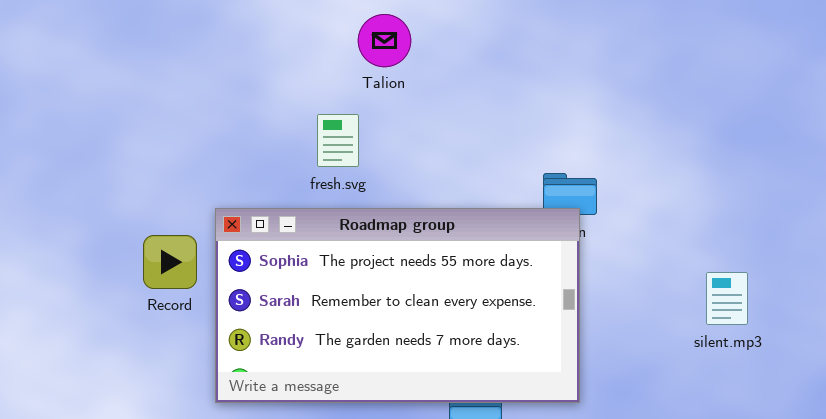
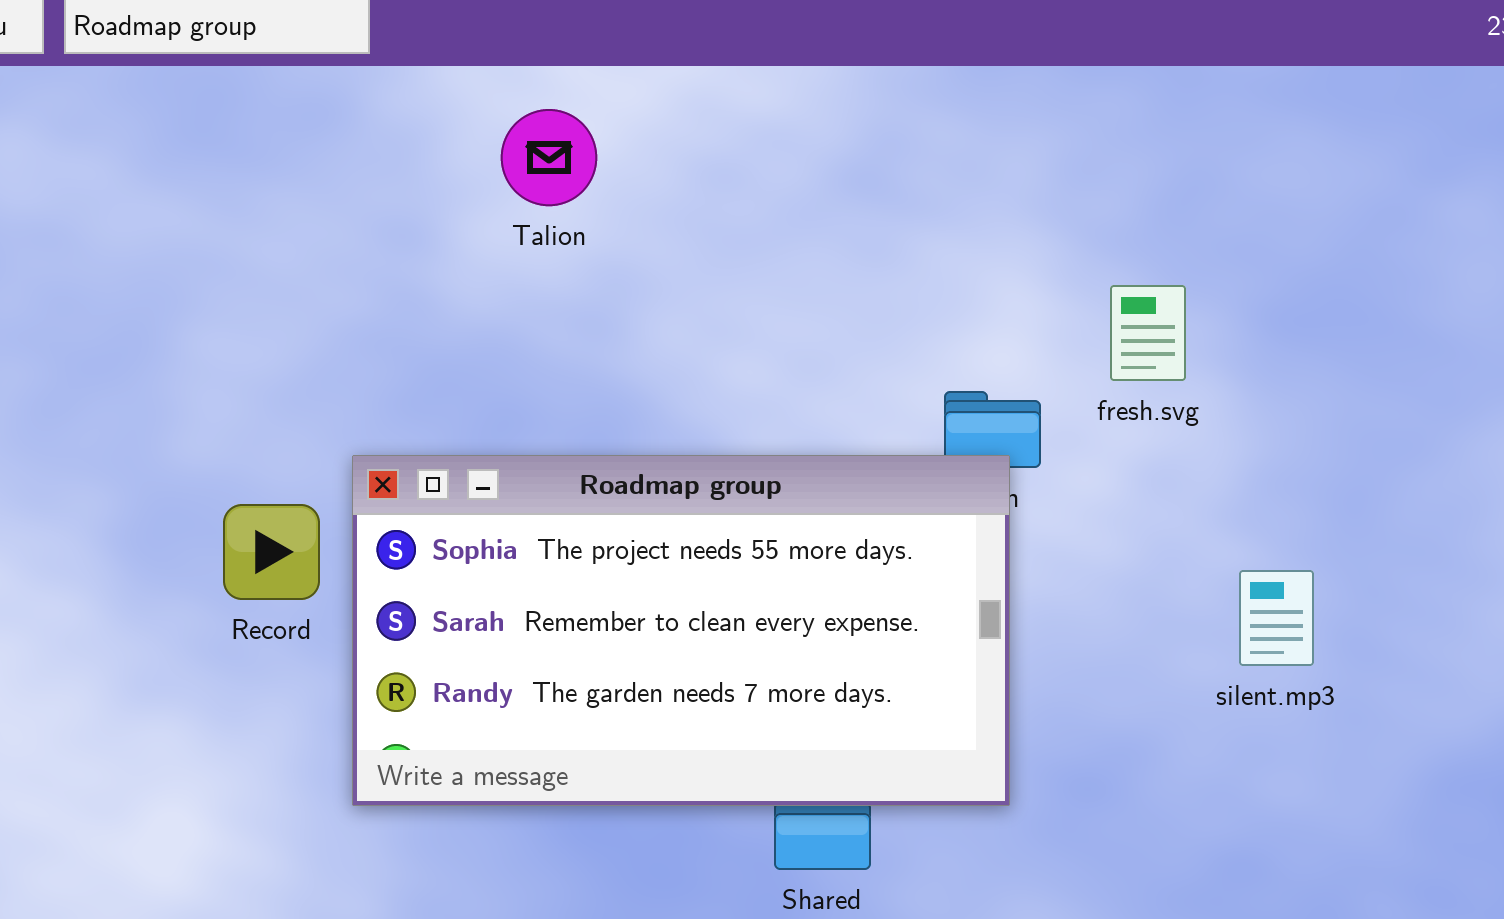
Talion: [358,14,411,67] -> [501,109,597,206], moved
fresh.svg: [317,114,359,167] -> [1110,285,1186,381], moved

